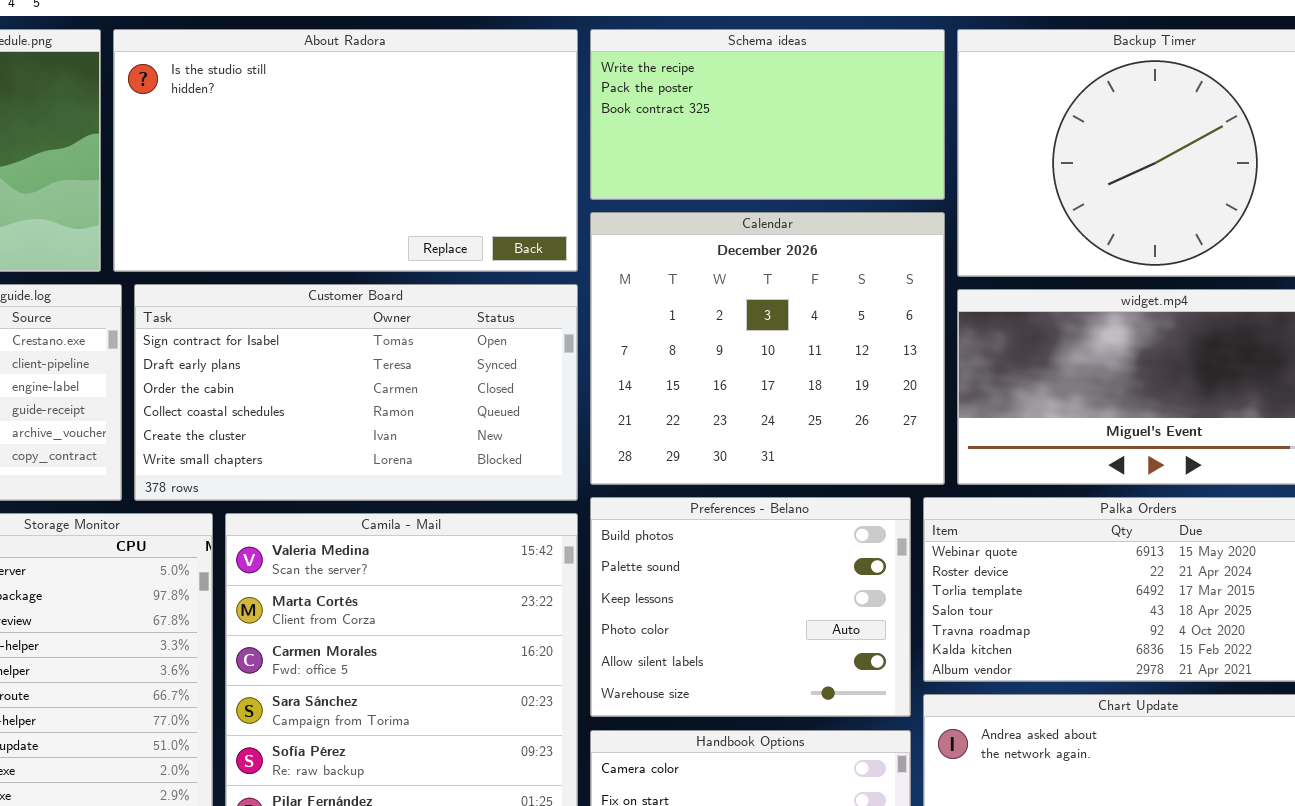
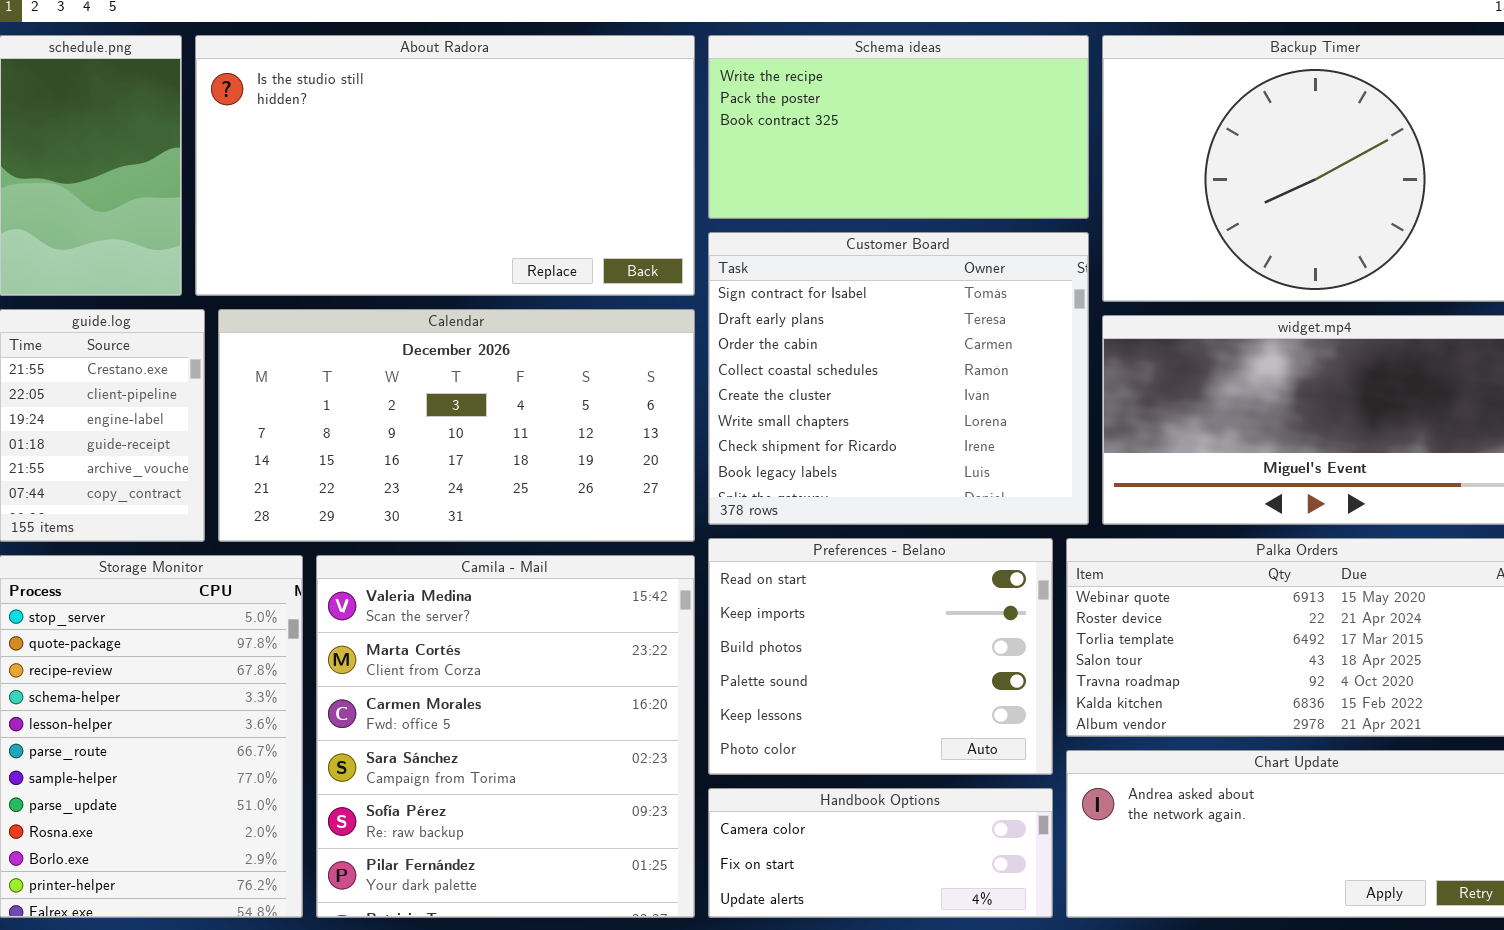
Calendar: [590,212,945,485] -> [218,309,695,542], moved, resized
Customer Board: [134,284,578,501] -> [708,232,1089,525], moved, resized
Preferences - Belano: [590,497,911,717] -> [708,538,1053,775], scrolled up 2 rows

